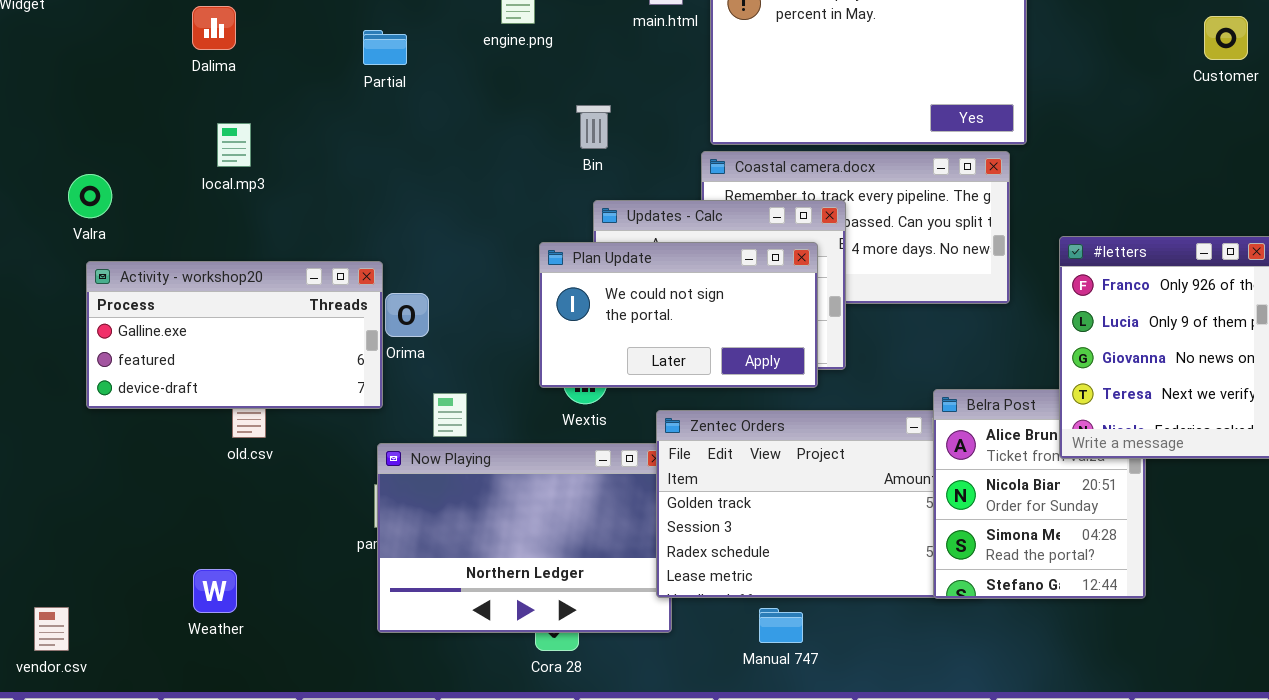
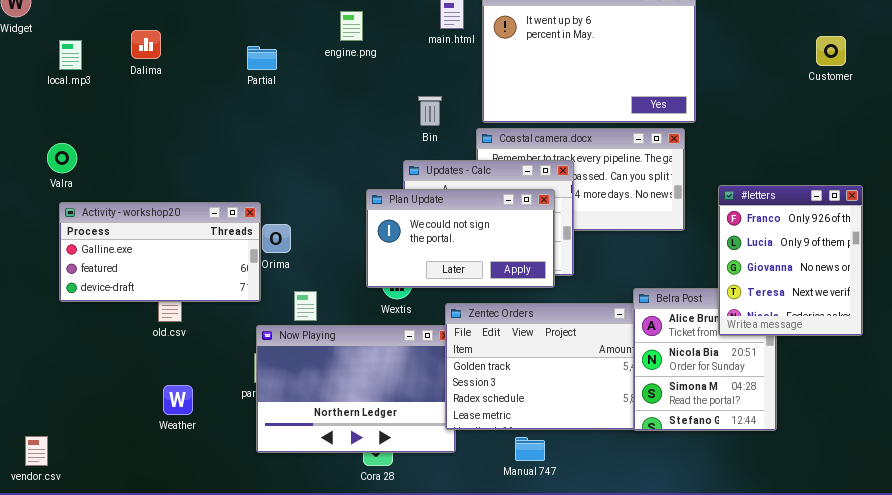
Bin: [576,105,611,149] -> [418,96,442,126], moved
local.mp3: [217,123,251,167] -> [59,40,82,70], moved
Weather: [193,569,237,613] -> [163,385,193,415], moved

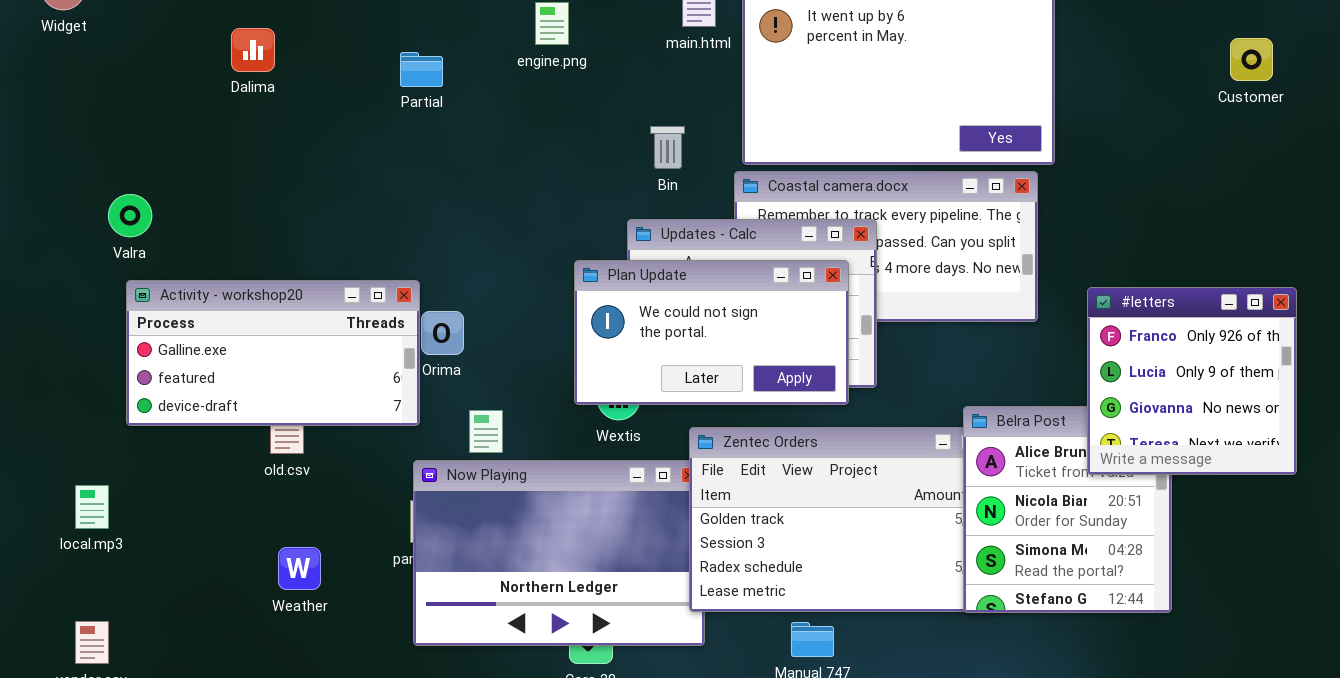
local.mp3: [59,40,82,70] -> [75,485,109,529], moved
#letters: [718,185,863,336] -> [1087,287,1297,475], resized

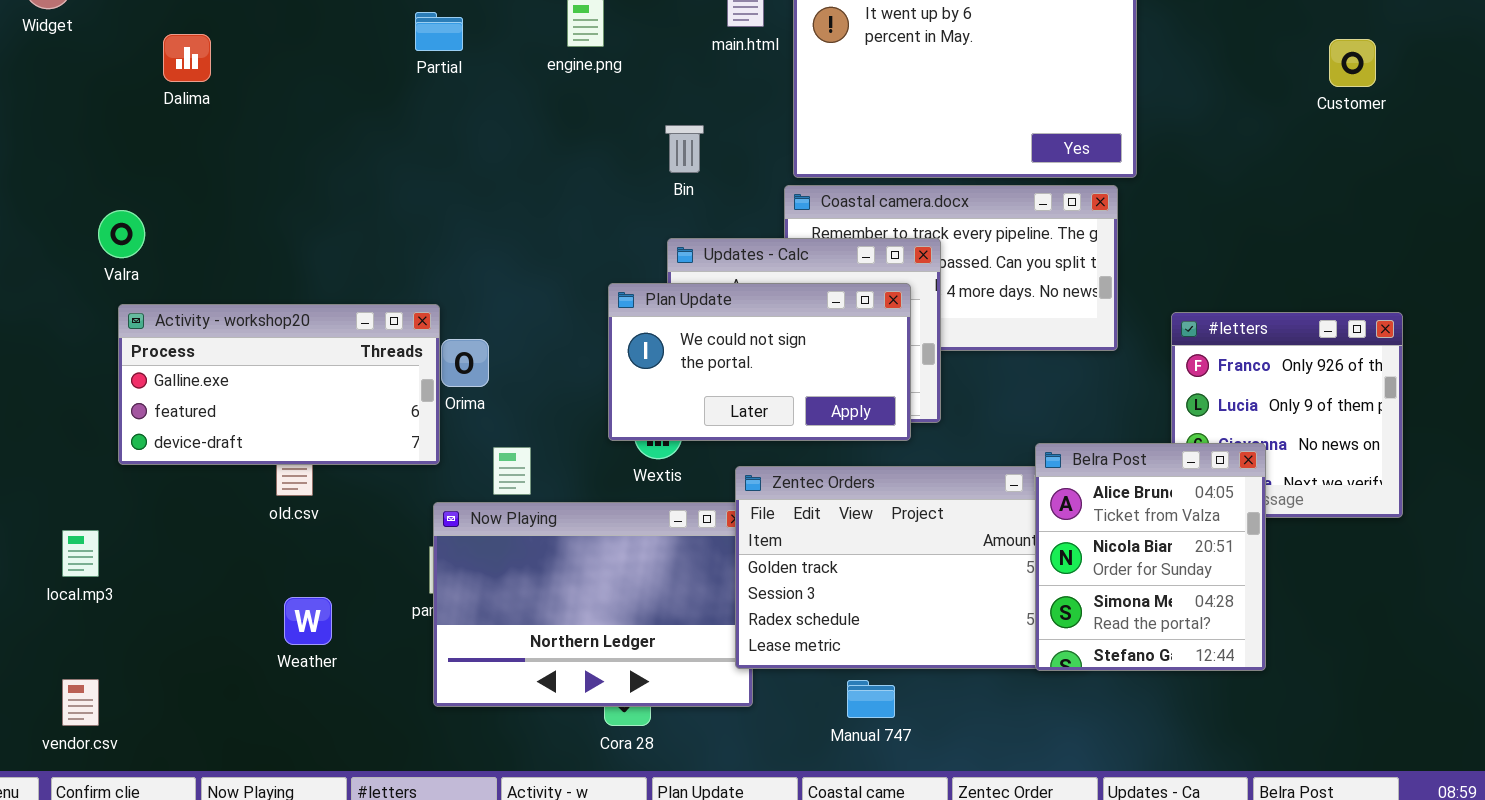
Dalima: [231,28,275,72] -> [163,34,211,82], moved
Partial: [400,52,443,87] -> [415,12,463,51], moved
Bin: [650,126,685,169] -> [665,125,704,173], moved
Belra Post: [963,406,1172,613] -> [1035,443,1266,671], raised

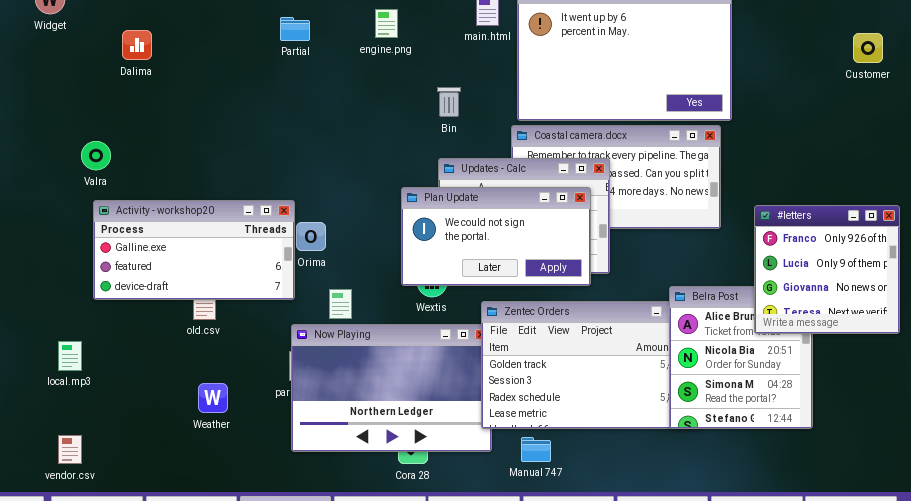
#letters: [1171,312,1403,518] -> [754,205,900,334], raised
Manual 747: [847,680,895,718] -> [521,437,551,462], moved

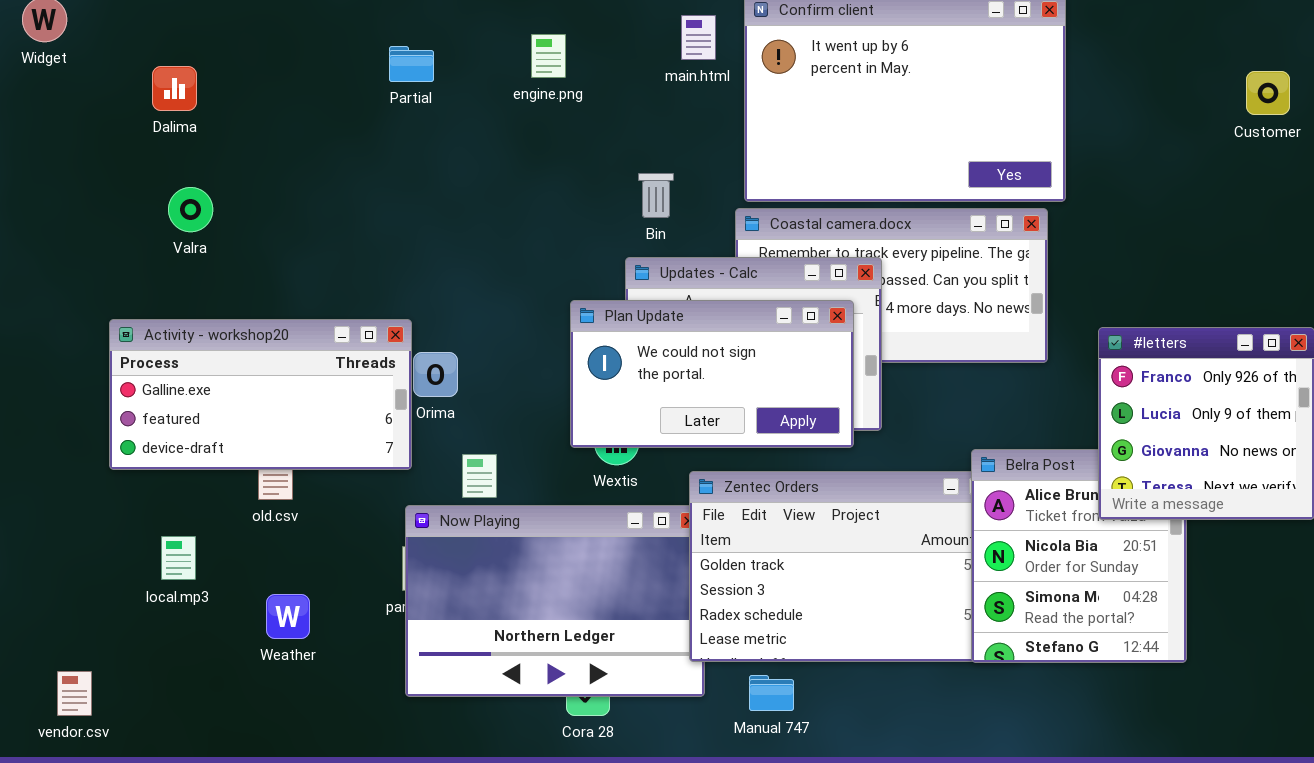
Bin: [437,87,461,117] -> [638,173,674,218], moved
Valra: [81,141,111,170] -> [168,187,213,232], moved
local.mp3: [58,341,82,371] -> [161,536,196,580], moved

